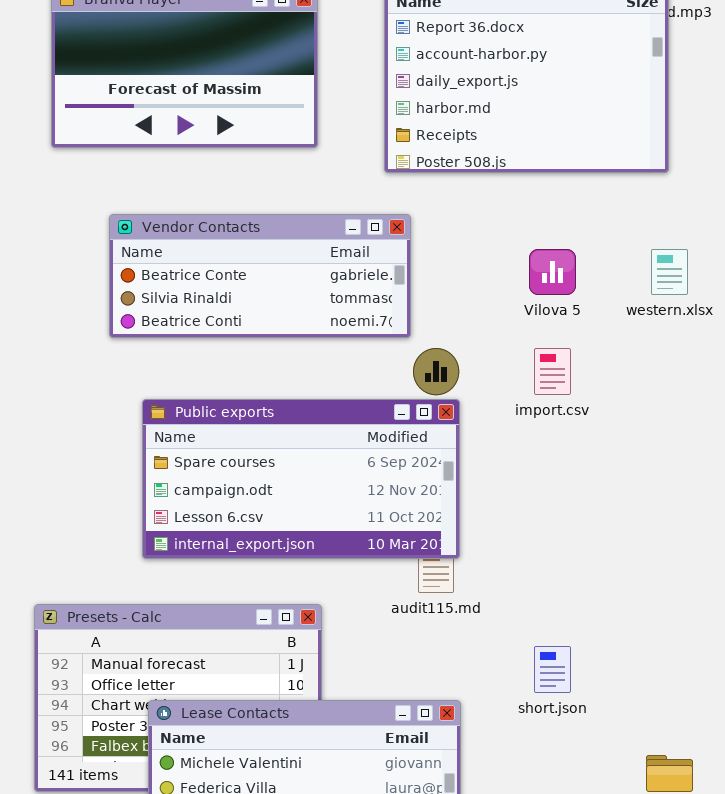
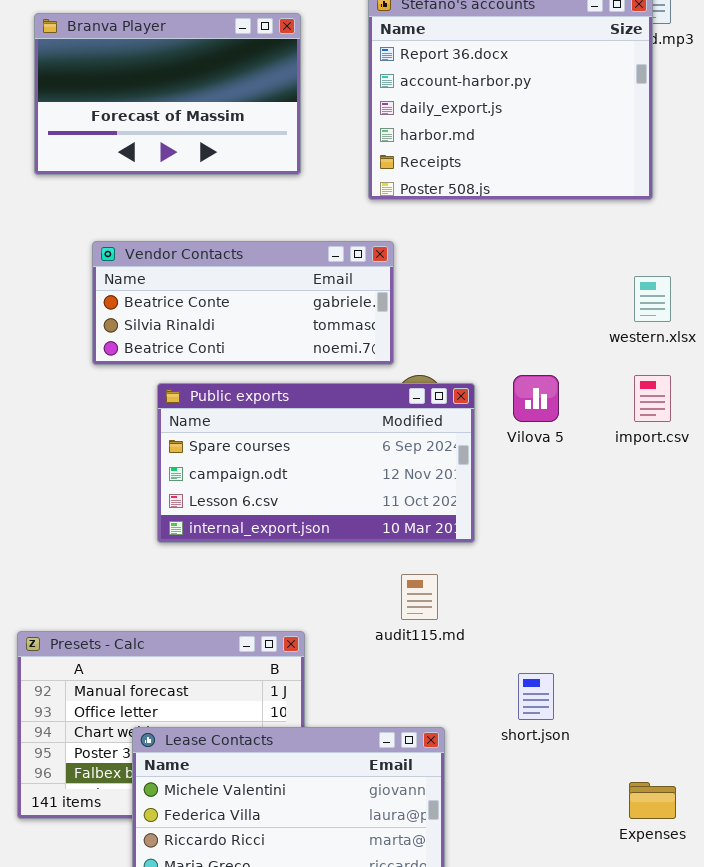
Vilova 5: [529,249,576,295] -> [513,375,559,422], moved
import.csv: [534,348,571,395] -> [634,375,671,422], moved
Public exports: [142,399,460,559] -> [157,383,475,543], moved

